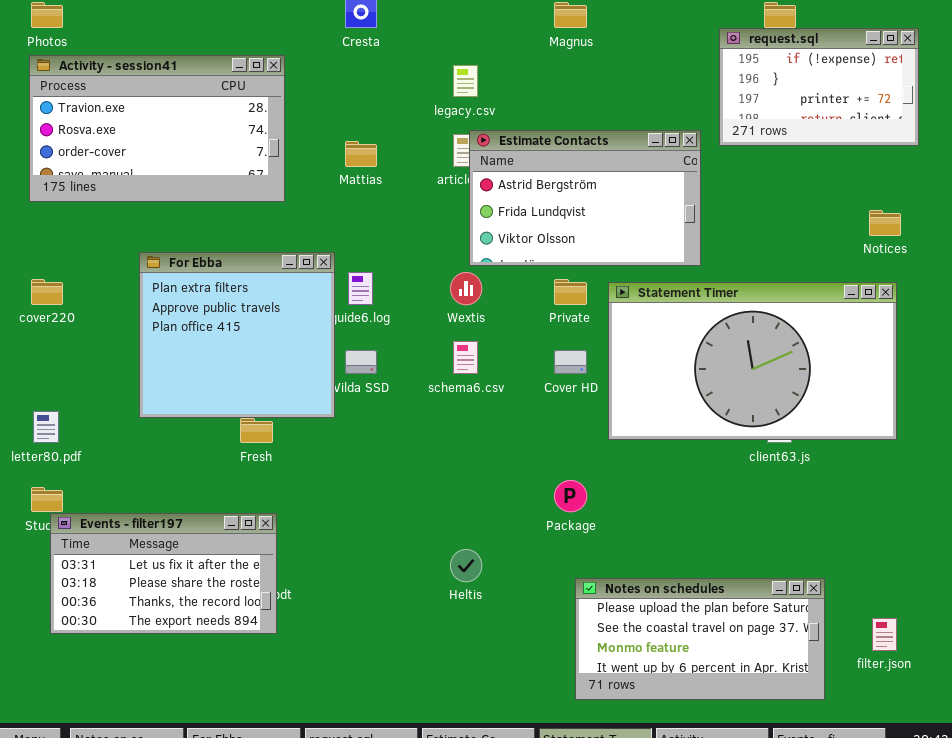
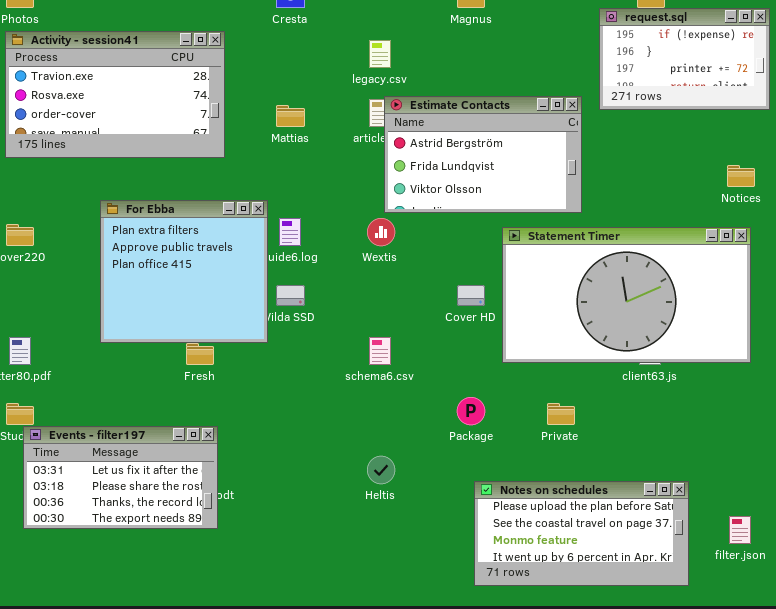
Private: [554,279,587,305] -> [547,403,575,425], moved
schema6.csv: [453,341,478,374] -> [369,337,391,365], moved

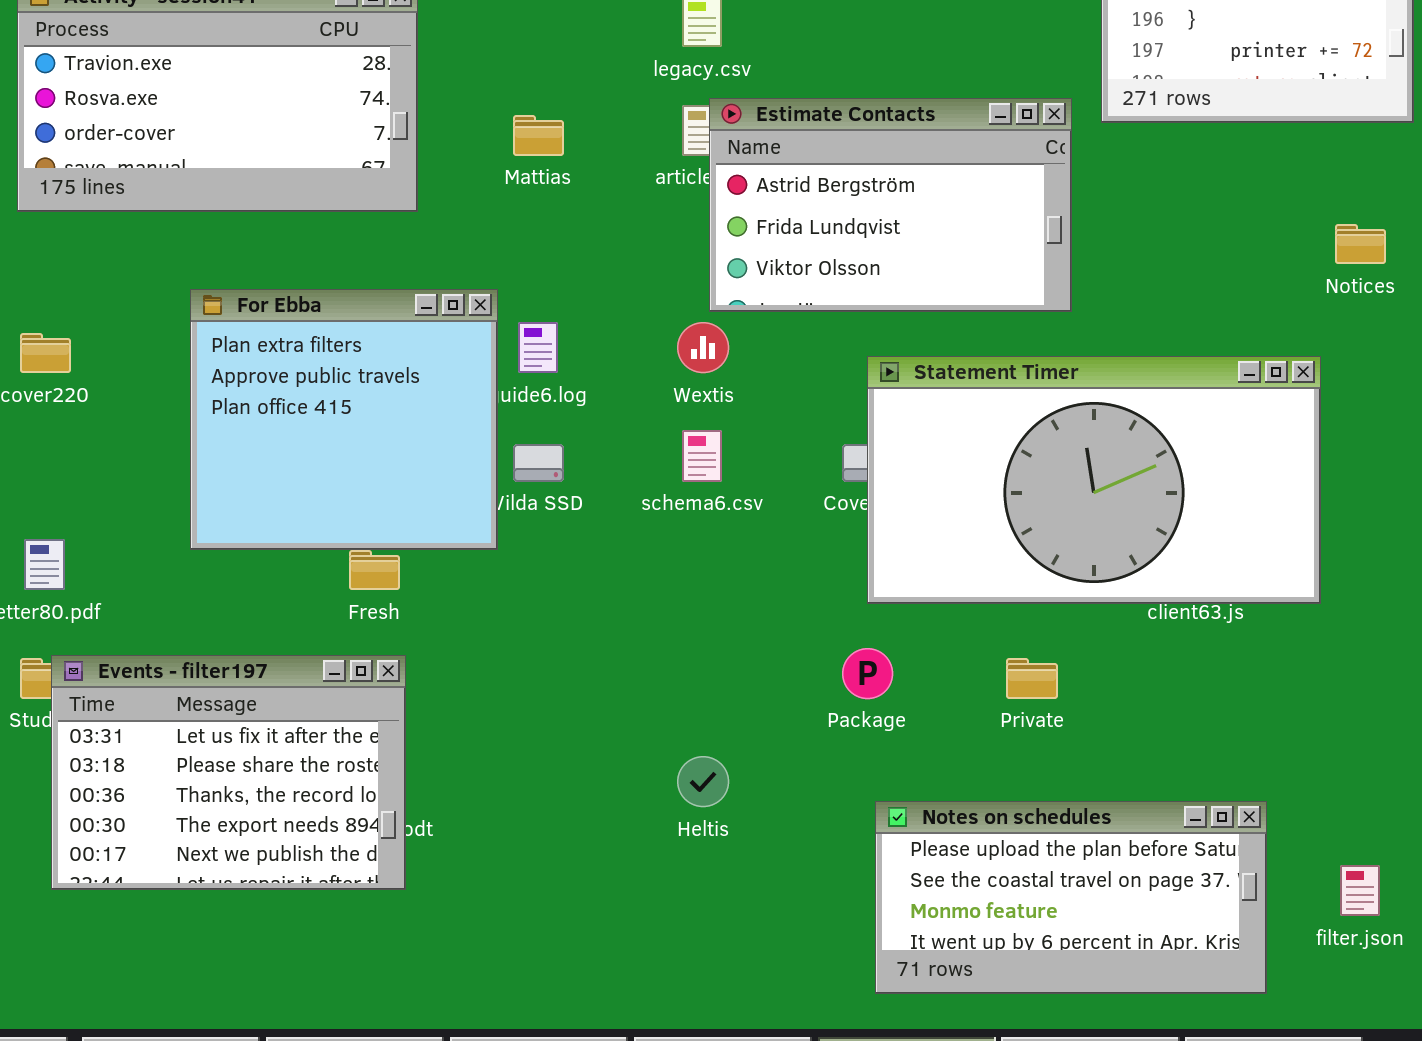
Statement Timer: [502,227,751,363] -> [867,356,1321,604], moved
schema6.csv: [369,337,391,365] -> [682,430,722,482], moved
Events - filter197: [23,426,218,529] -> [51,655,406,890], resized

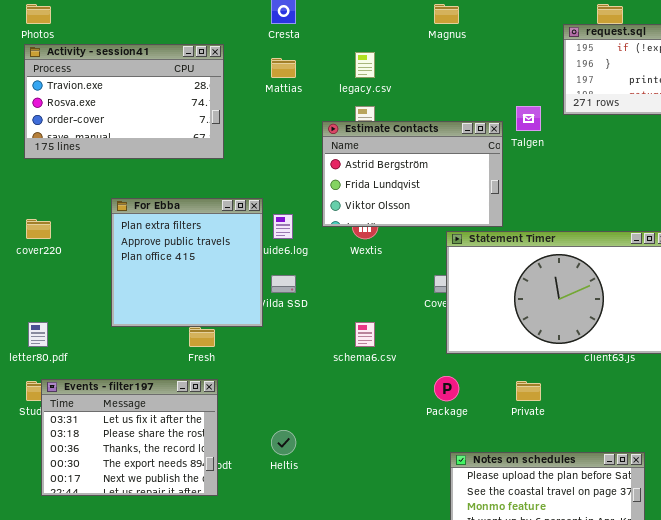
Estimate Contacts: [709,98,1072,312] -> [322,121,503,227], moved
Mattias: [513,115,564,156] -> [271,58,296,78], moved
schema6.csv: [682,430,722,482] -> [355,322,375,347], moved
Heltis: [677,756,729,807] -> [271,430,296,455], moved

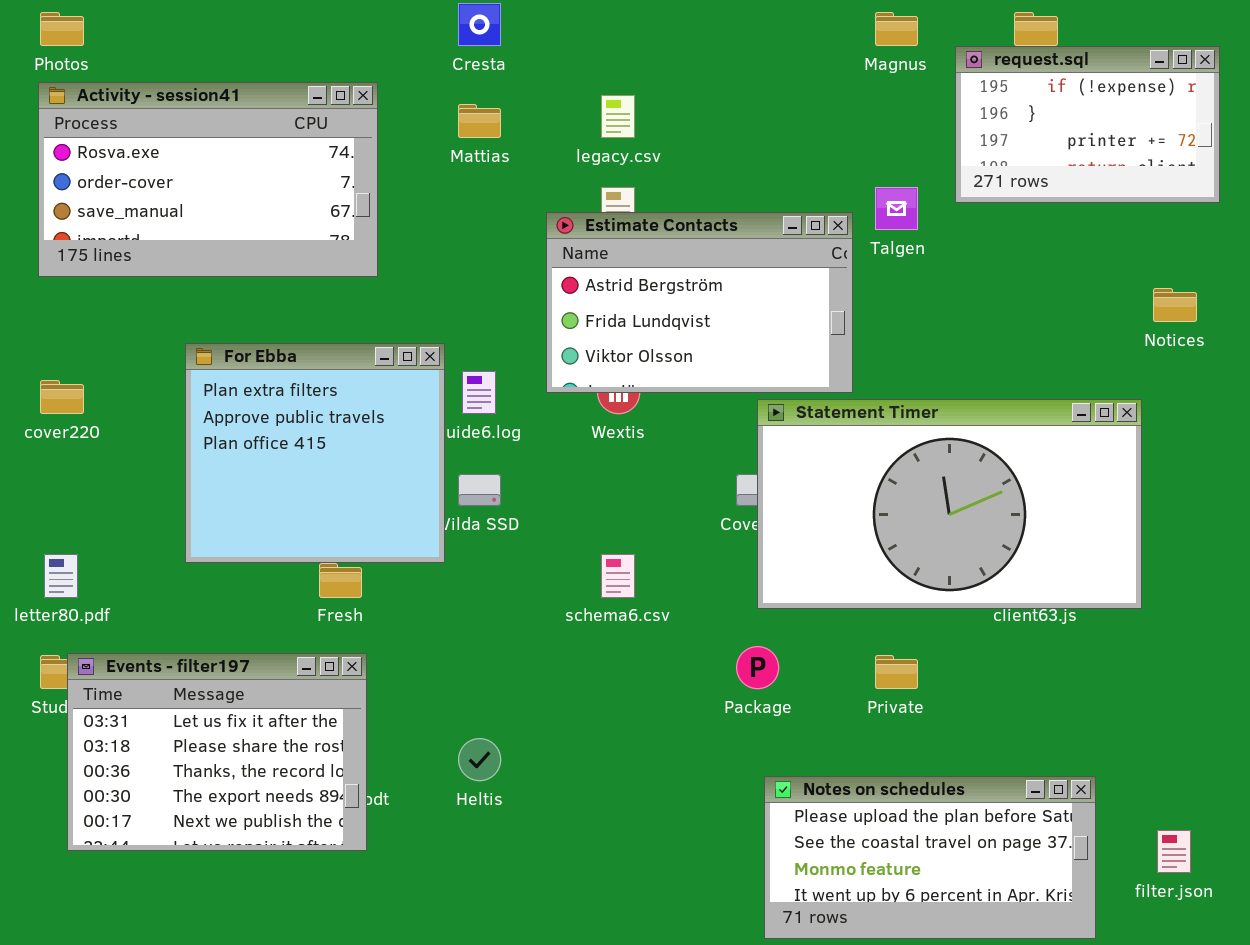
Magnus: [434,4,459,24] -> [875,12,918,46], moved
Activity - session41: [24,44,224,159] -> [38,82,378,277], scrolled down 1 row

